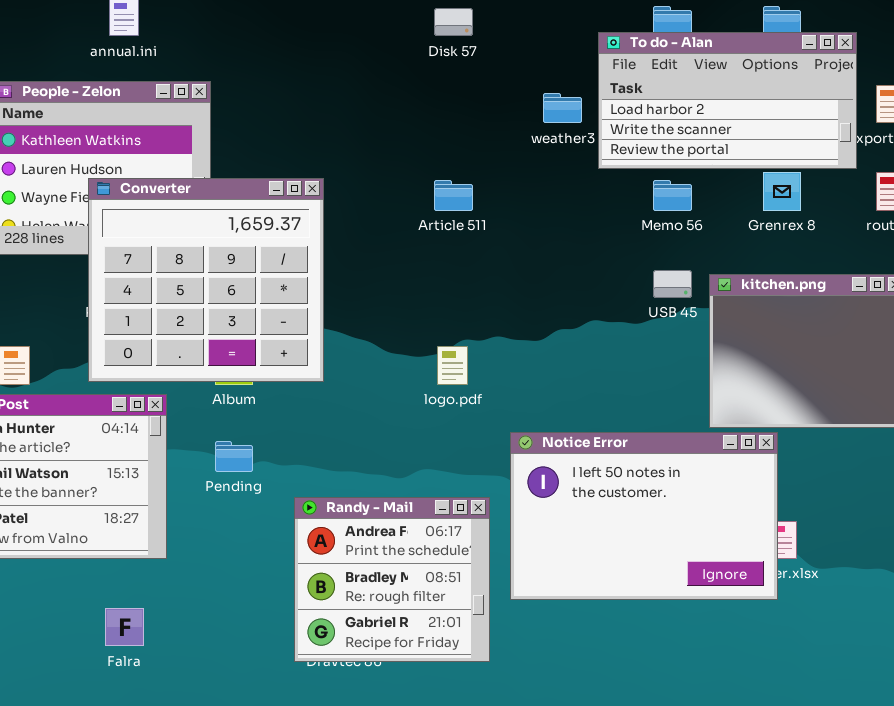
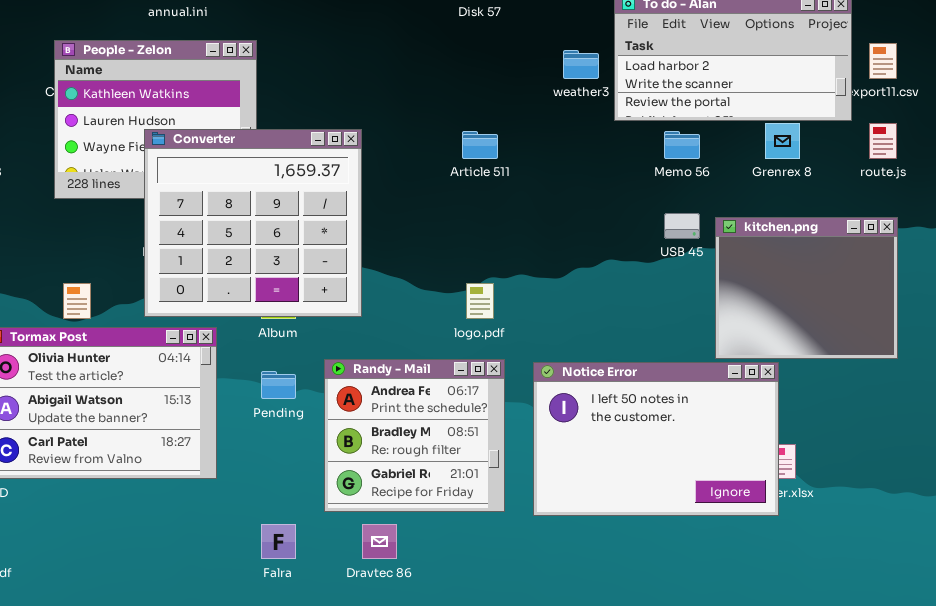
Randy - Mail: [294,497,490,662] -> [324,359,505,512], moved
Falra: [105,608,144,646] -> [261,524,296,559], moved

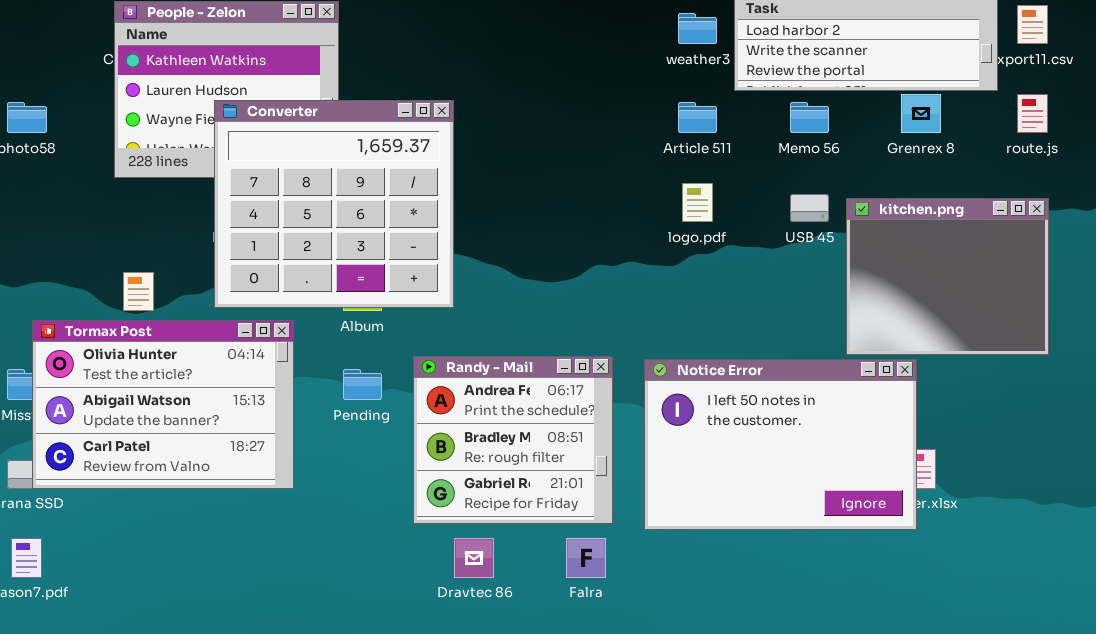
Article 511: [462,131,498,159] -> [678,102,717,133], moved
logo.pdf: [466,283,494,319] -> [682,183,713,222], moved
Falra: [261,524,296,559] -> [566,538,606,578], moved

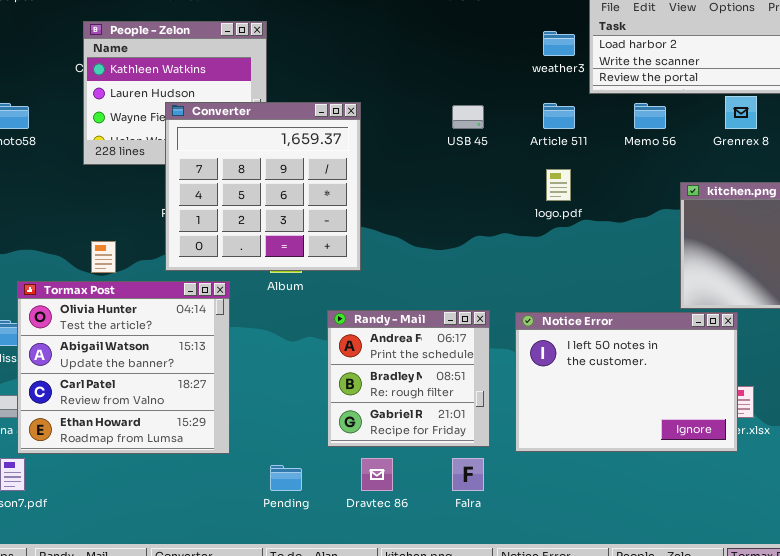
USB 45: [790,194,829,222] -> [452,105,484,129], moved
Tormax Post: [32,320,294,489] -> [17,281,230,454], resized
Pending: [343,369,382,400] -> [270,465,302,491], moved

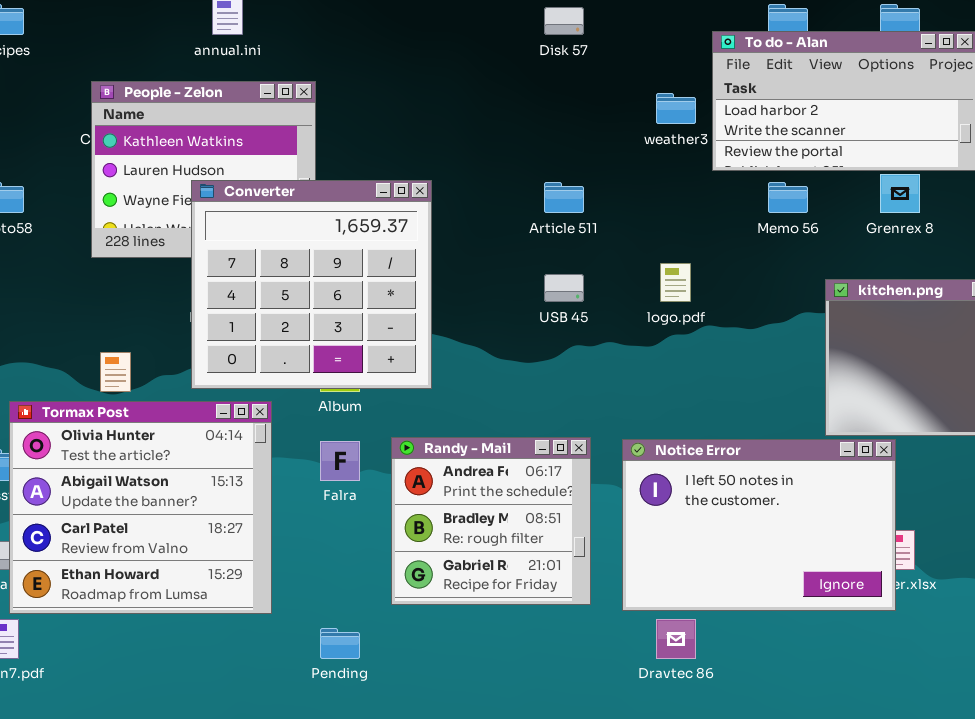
Article 511: [543,103,575,129] -> [544,182,584,213], moved
USB 45: [452,105,484,129] -> [544,274,584,302], moved
Dravtec 86: [361,458,393,491] -> [656,619,696,659], moved
Falra: [452,458,484,491] -> [320,441,360,481], moved

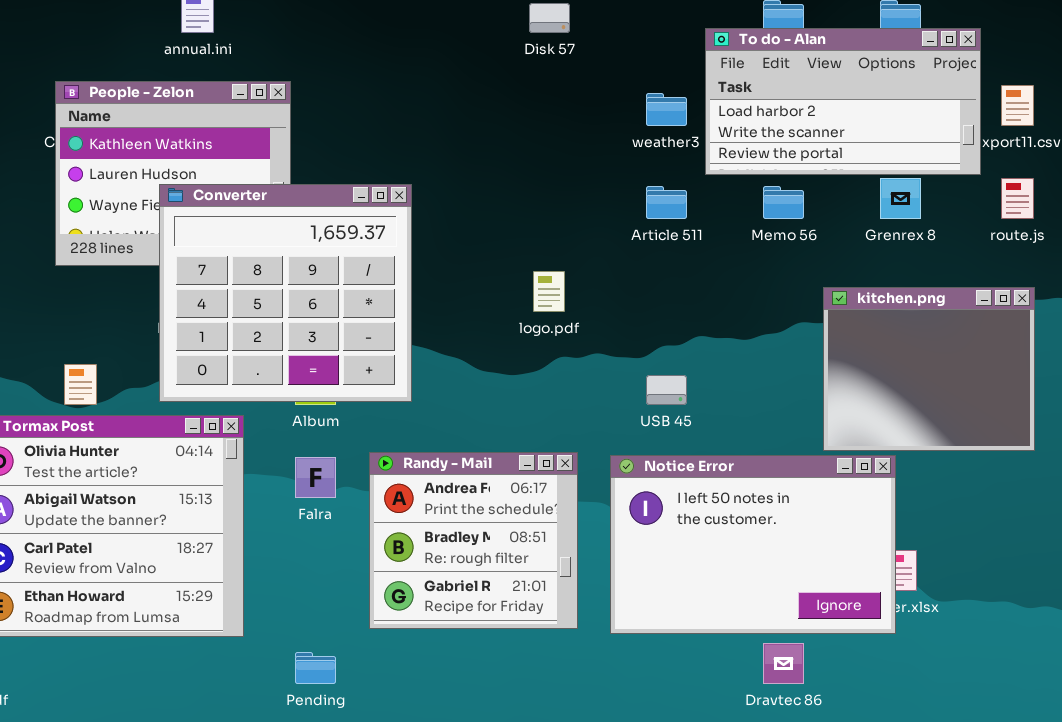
Article 511: [544,182,584,213] -> [646,186,687,219], moved
logo.pdf: [660,263,691,302] -> [533,271,565,312], moved
USB 45: [544,274,584,302] -> [646,375,687,405], moved
Dravtec 86: [656,619,696,659] -> [763,643,804,684], moved

